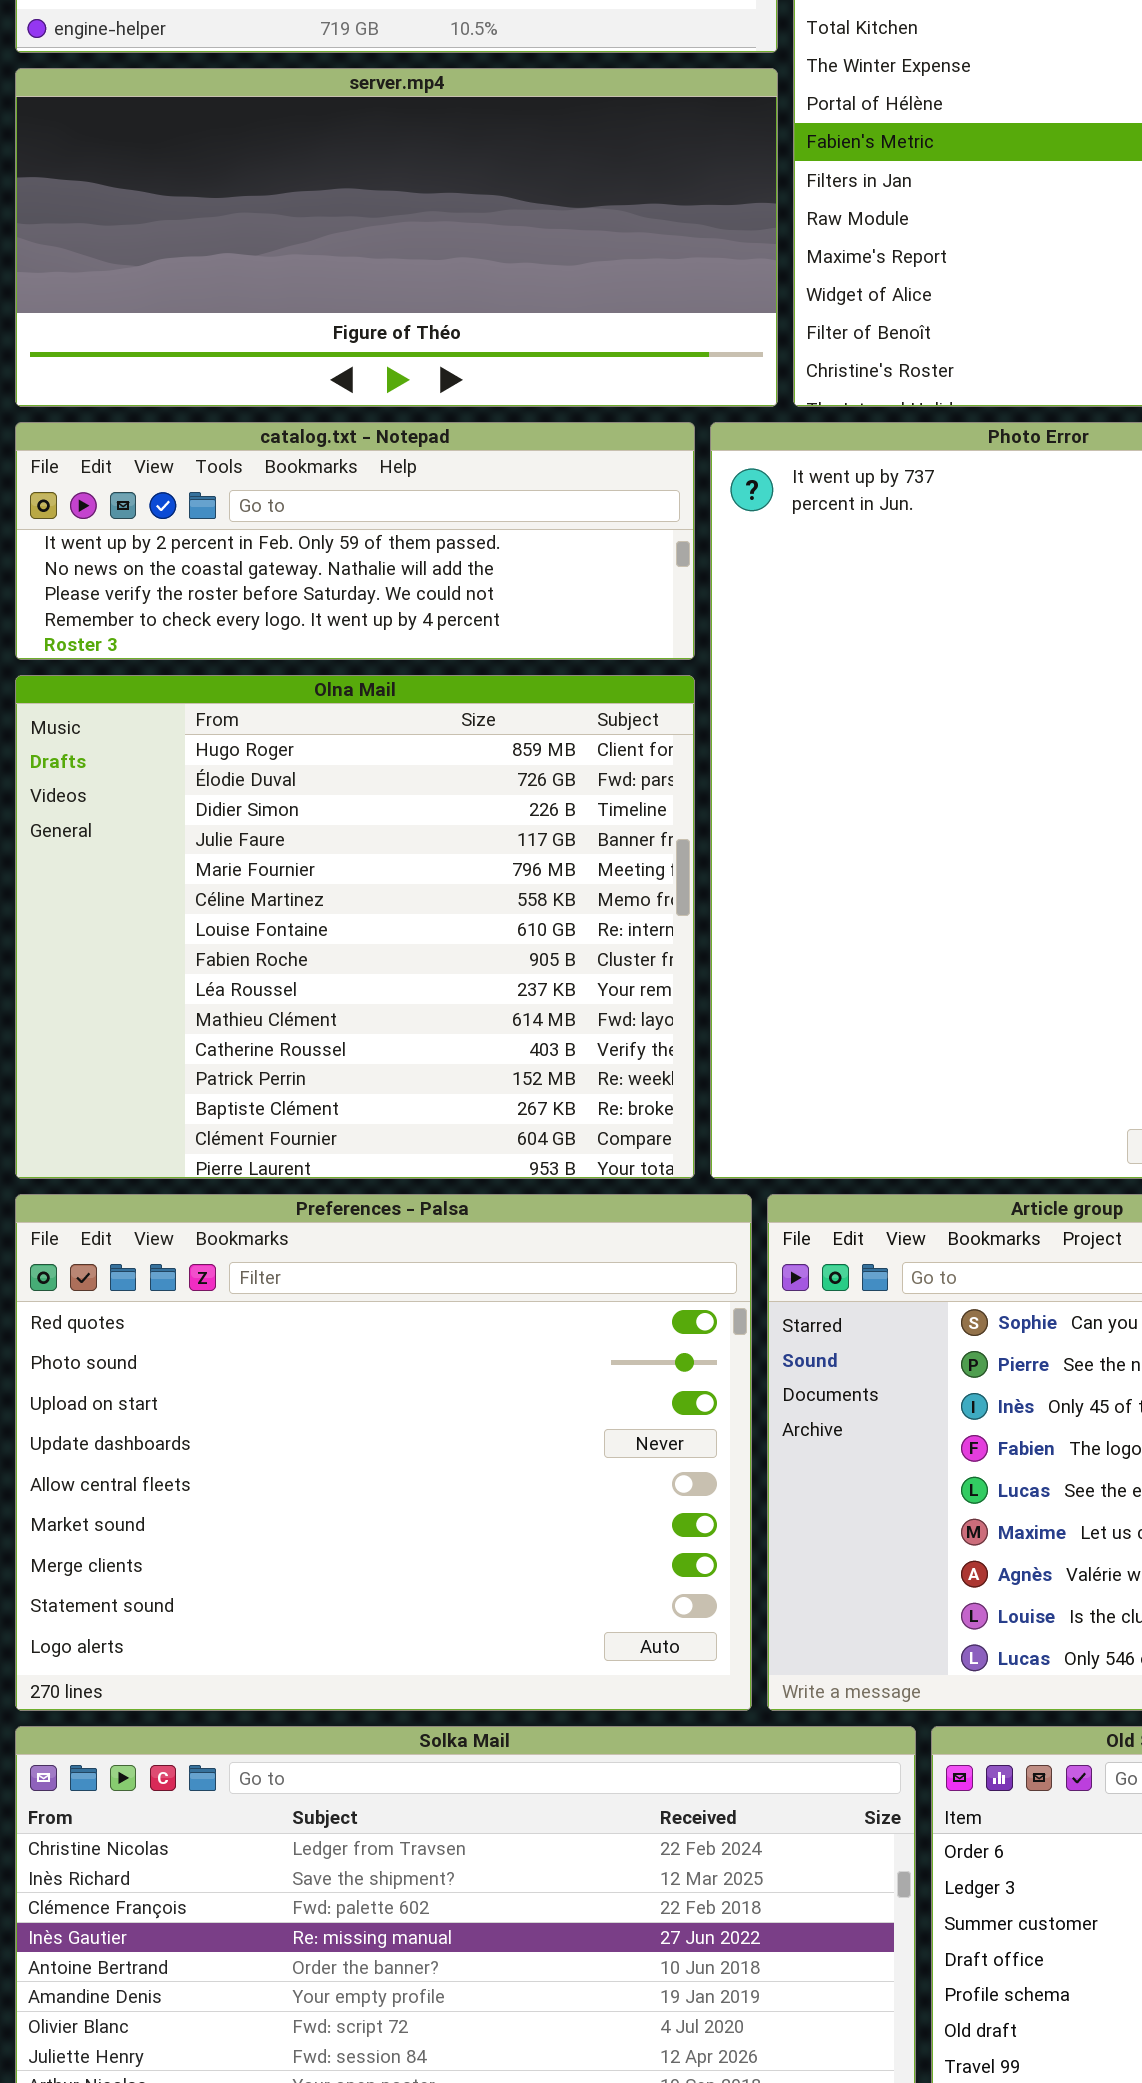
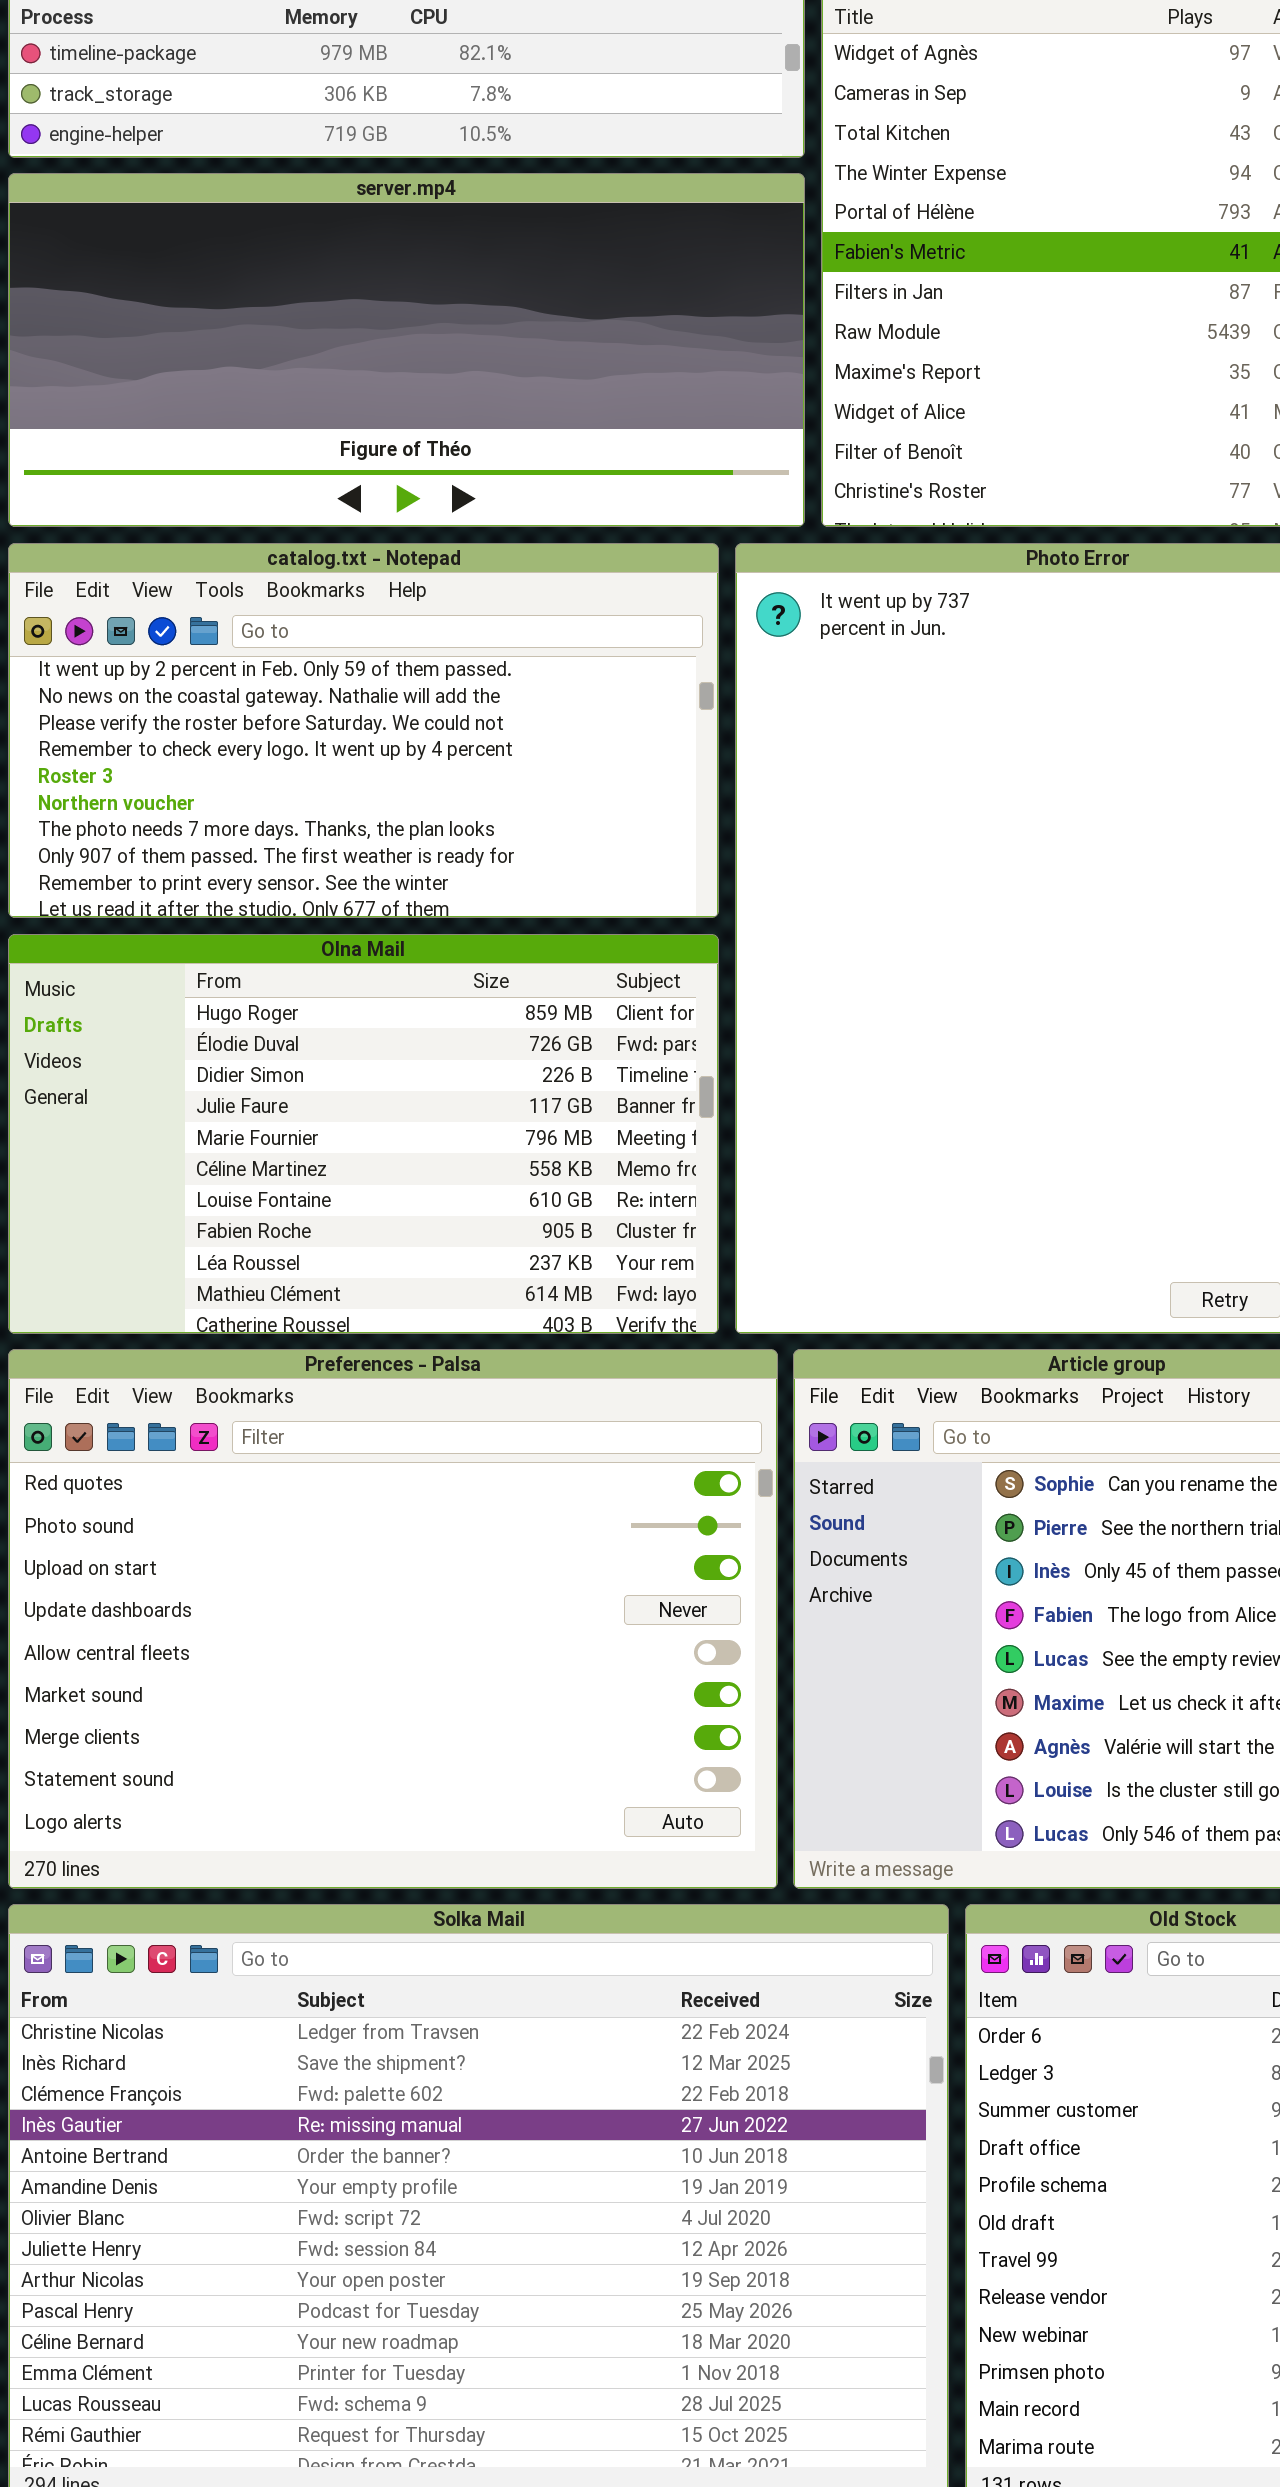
catalog.txt - Notepad: [15,422,695,660] -> [8,543,719,918], resized
Olna Mail: [15,675,695,1179] -> [8,934,719,1334], resized

